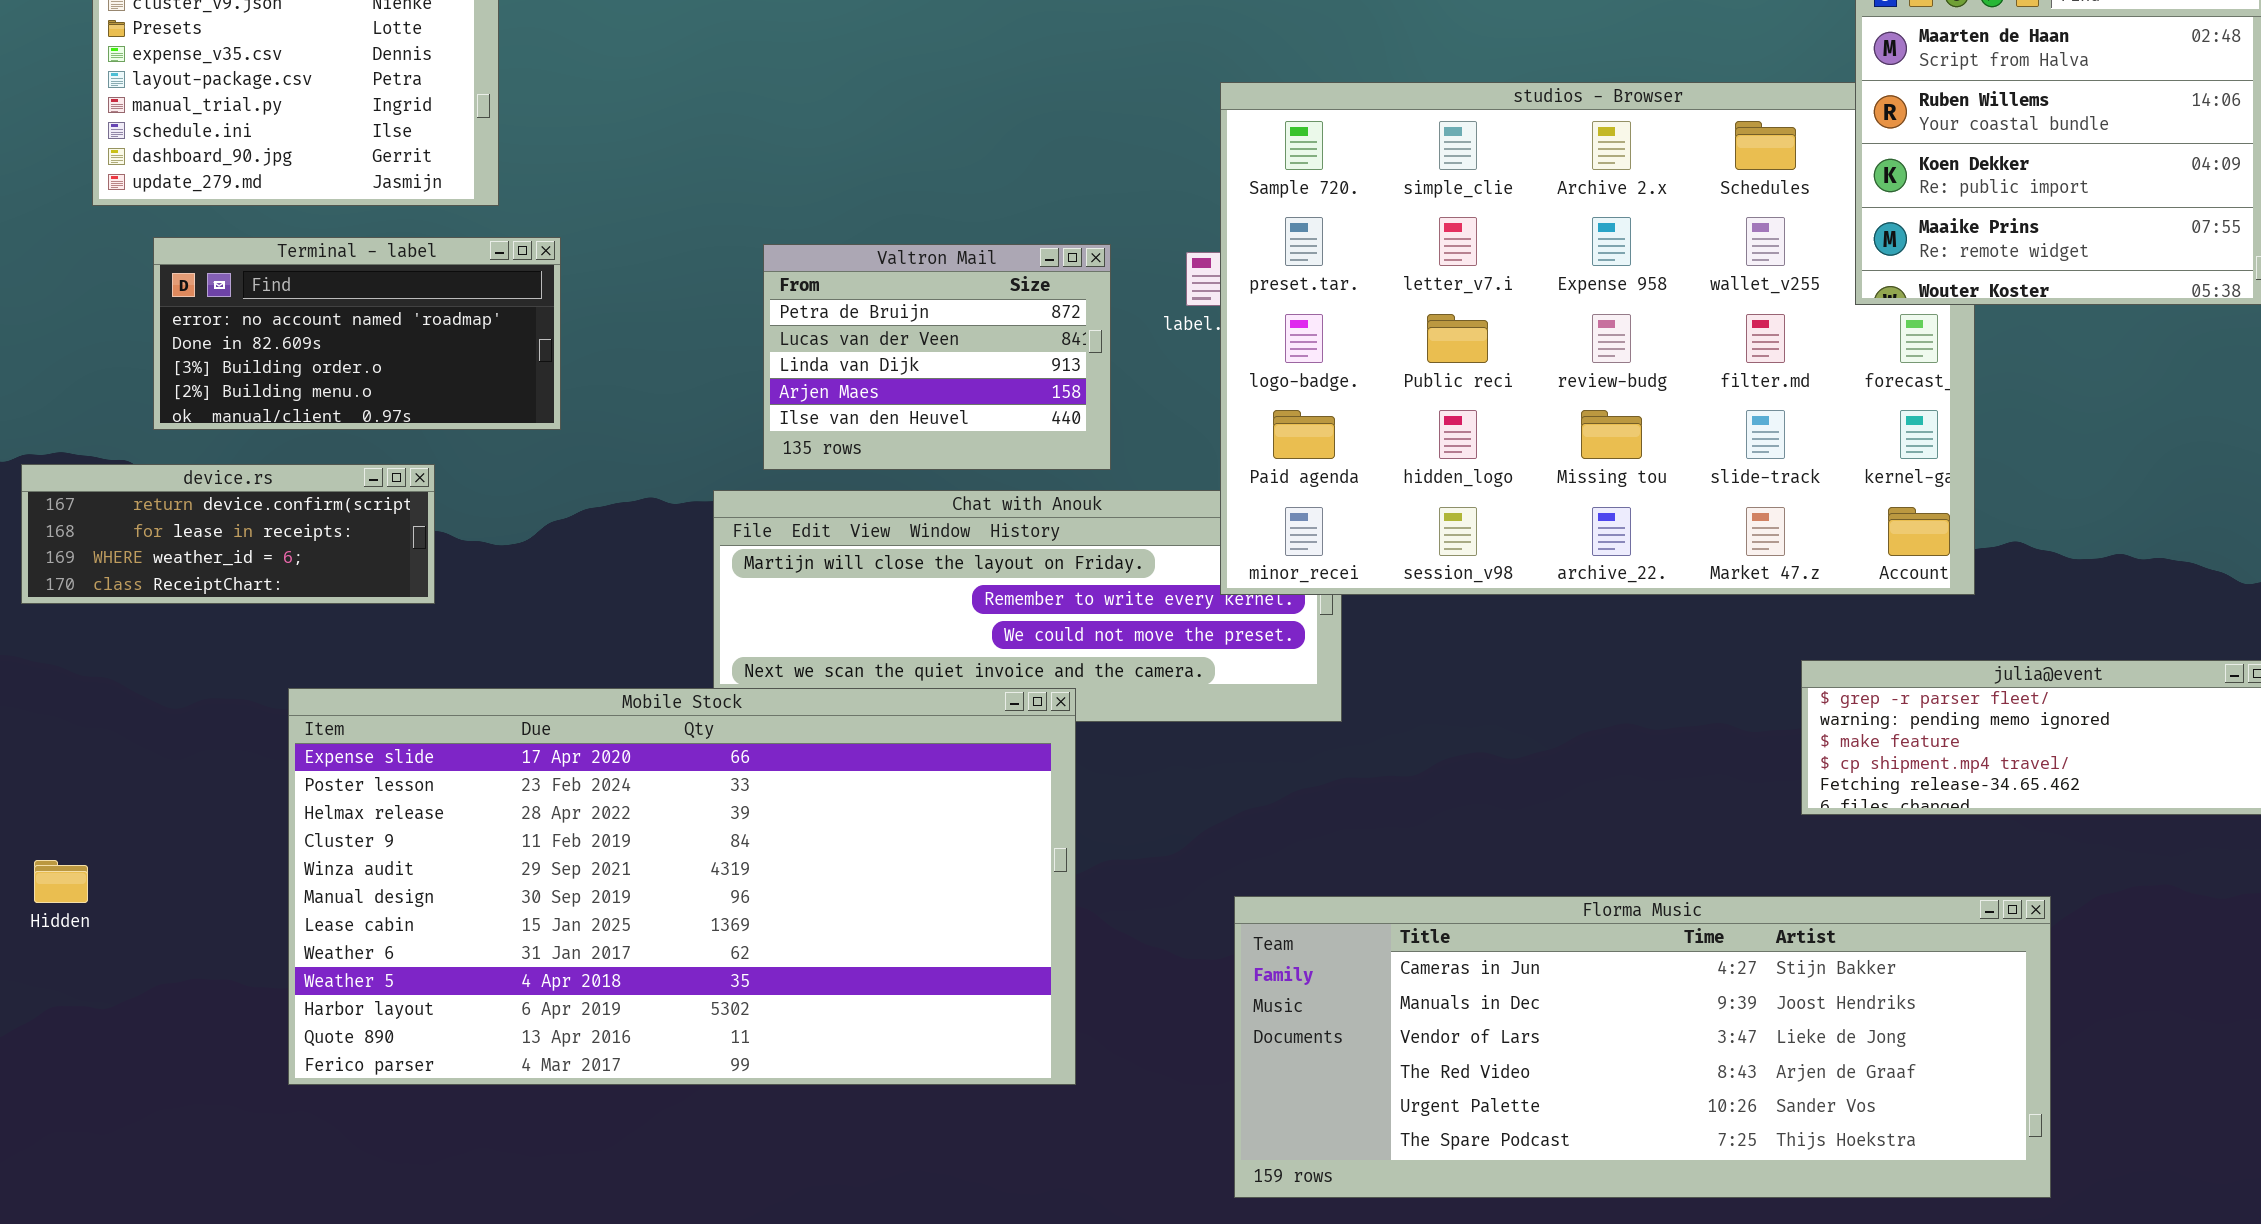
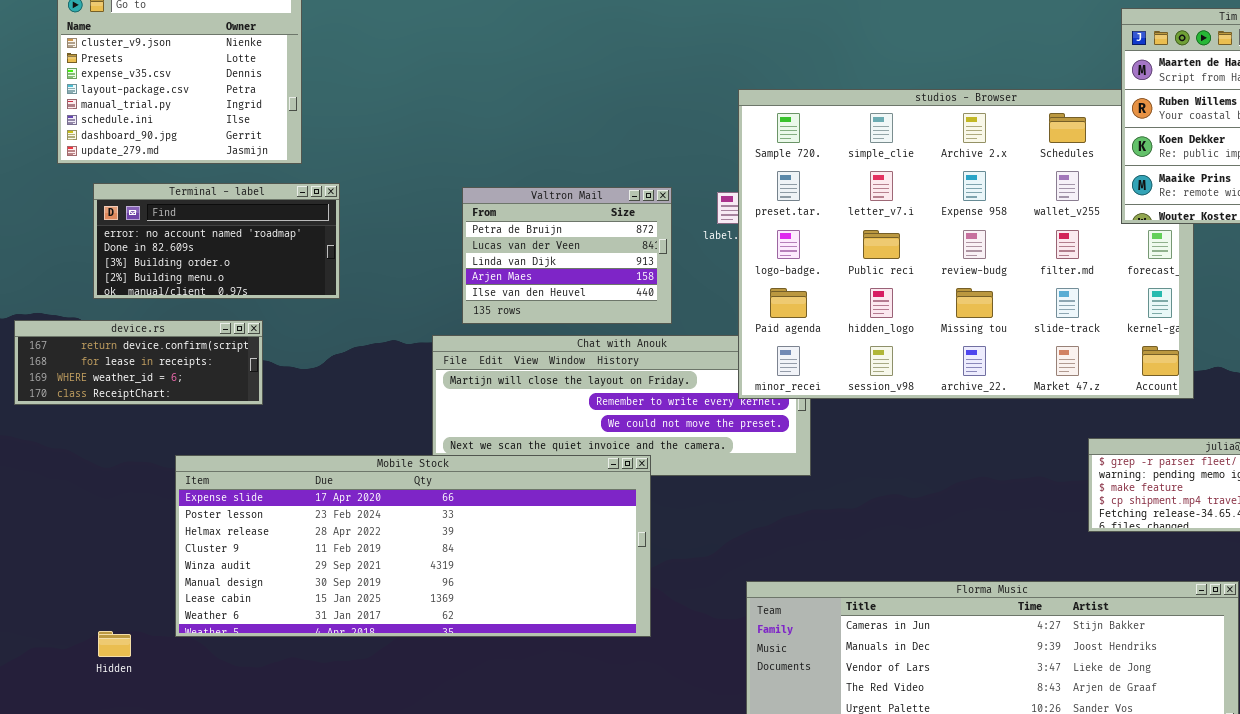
Mobile Stock: [288,688,1076,1085] -> [175,455,651,637], resized
Hidden: [34,860,88,903] -> [98,631,131,657], moved

